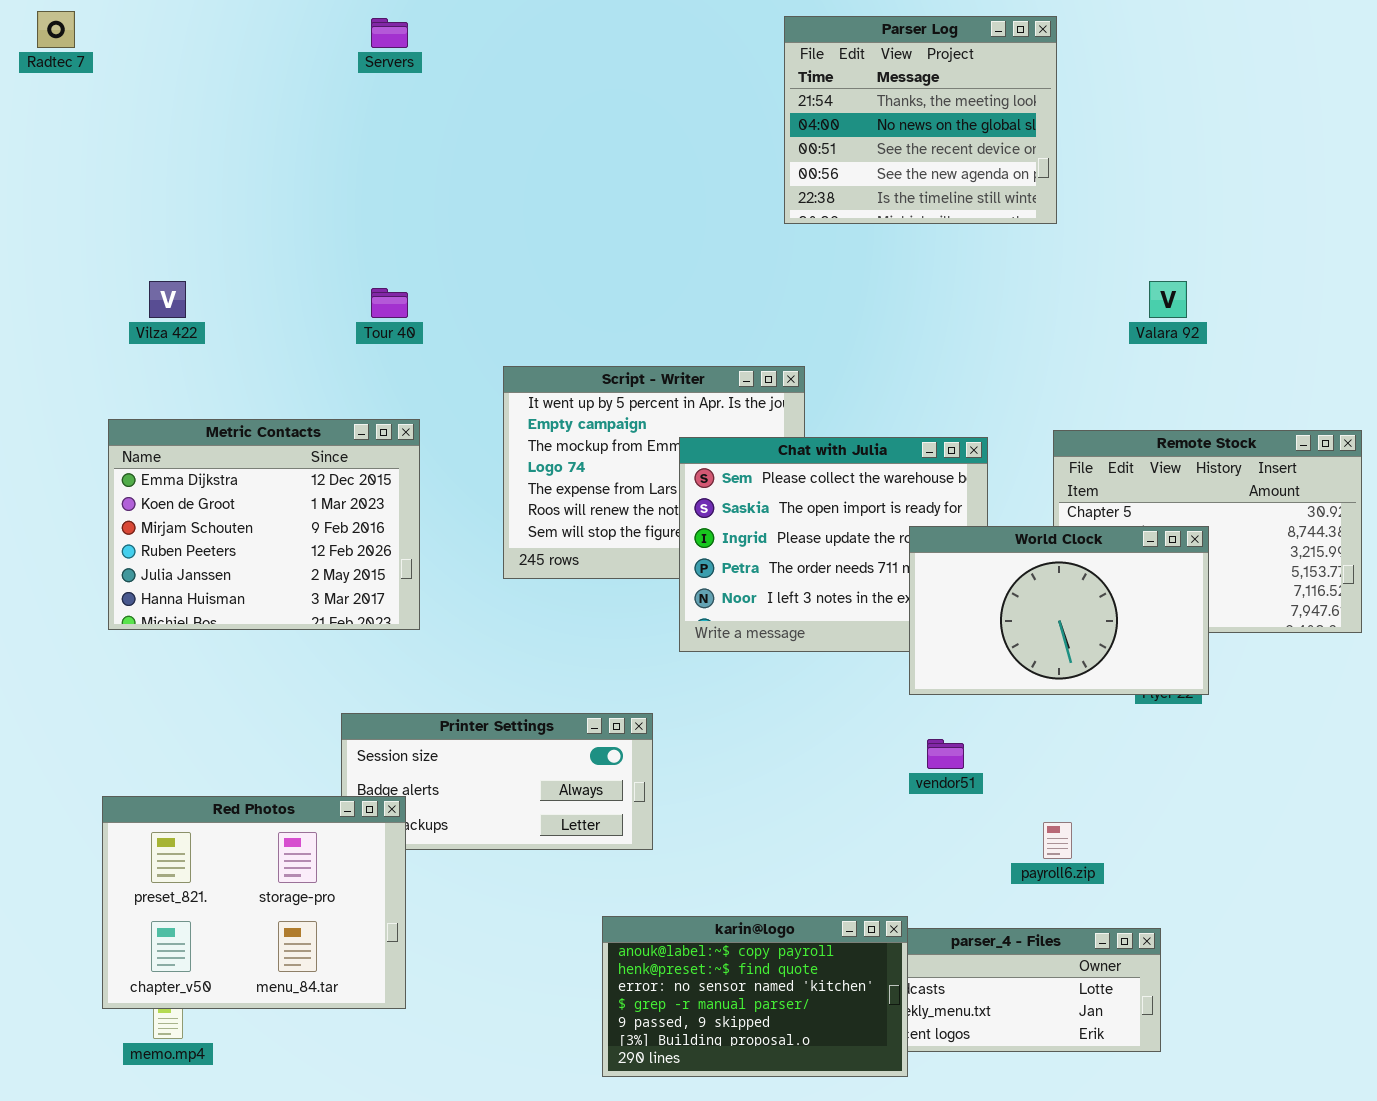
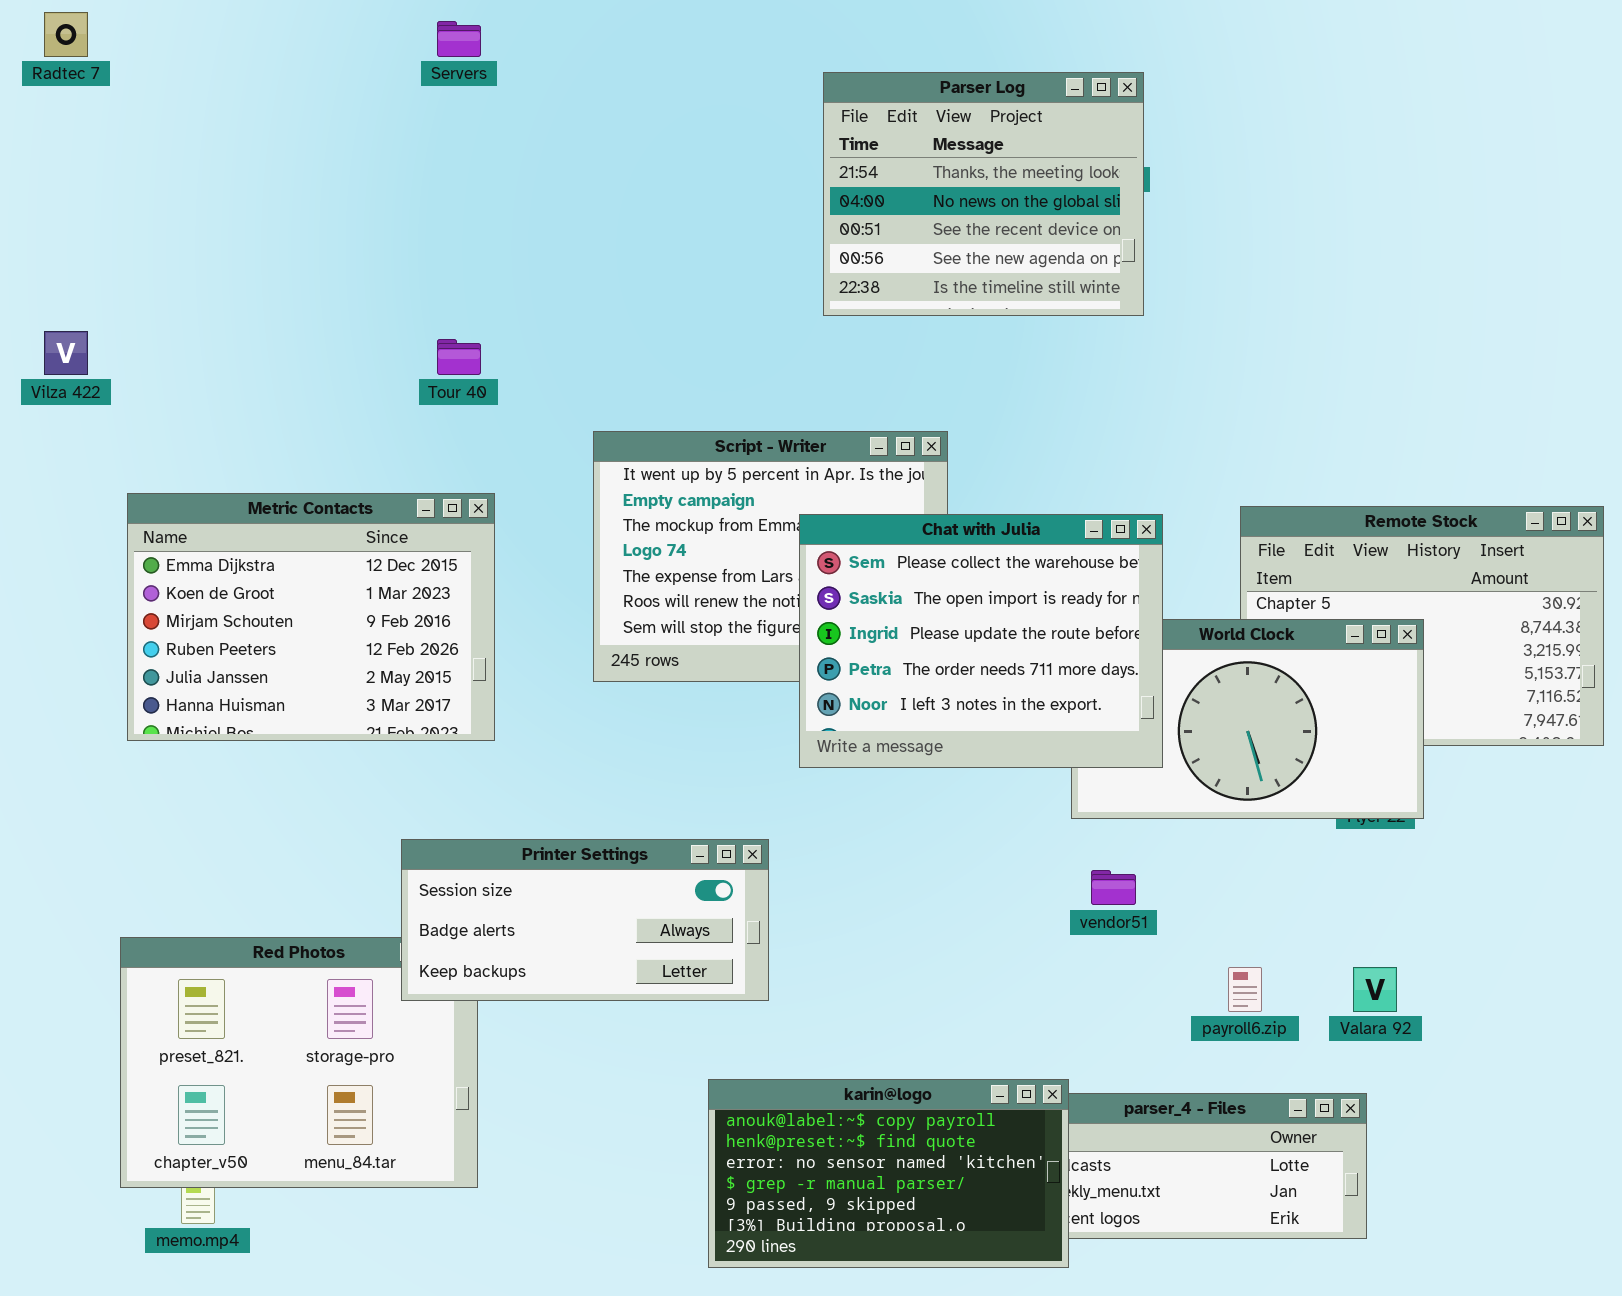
Parser Log: [784,16,1057,224] -> [823,72,1144,316], moved
Vilza 422: [149,281,186,318] -> [44,331,88,375], moved
Valara 92: [1149,281,1187,318] -> [1353,967,1397,1012], moved
Chat with Julia: [679,437,988,652] -> [799,514,1163,768], raised
Printer Settings: [341,713,653,850] -> [401,839,769,1001], raised

